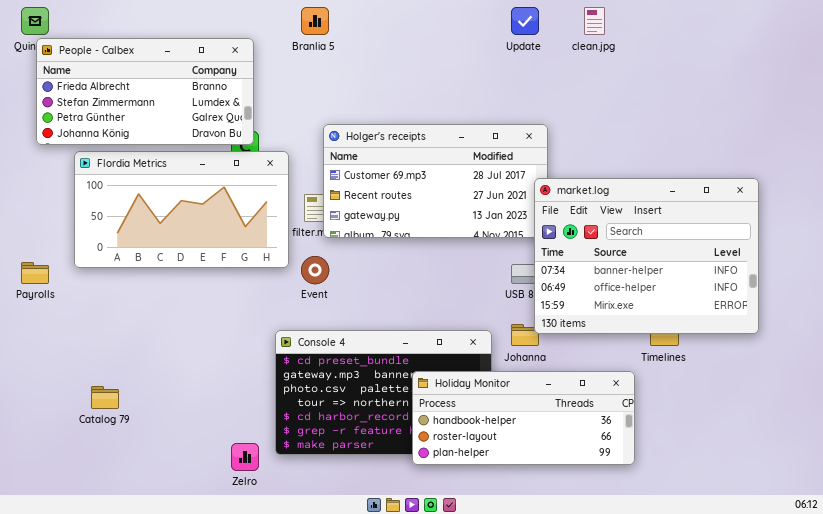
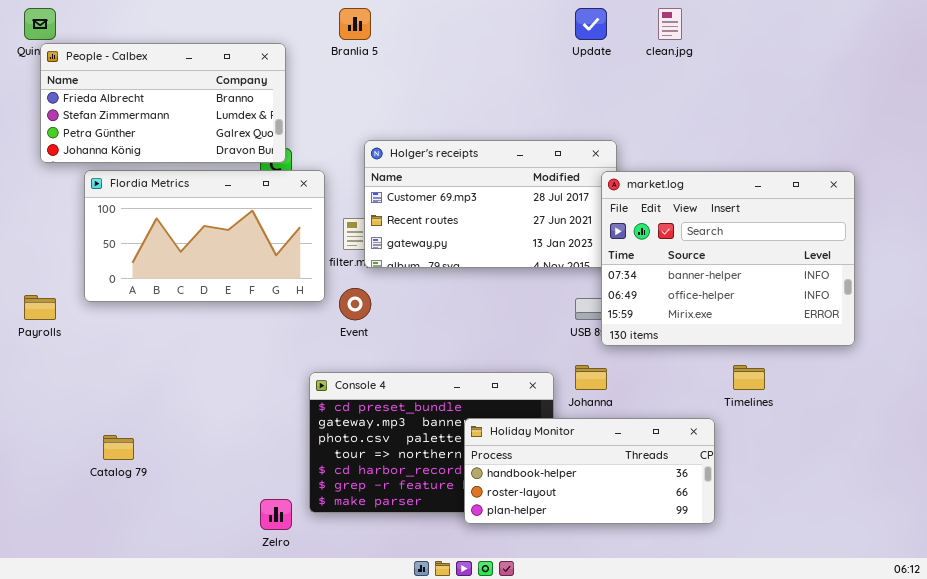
market.log: [534,178,759,334] -> [601,171,855,346], moved

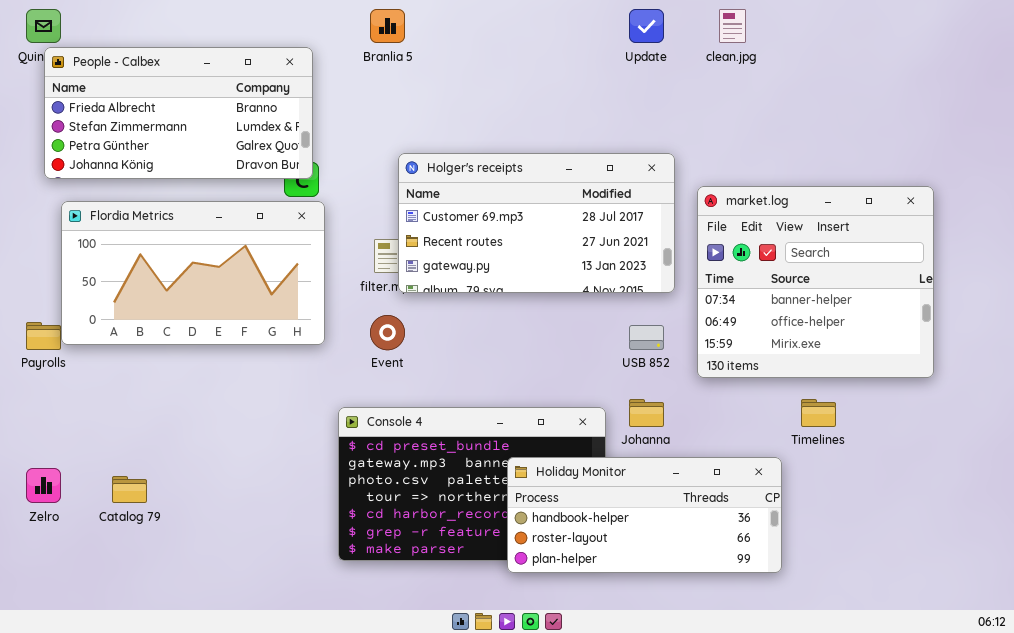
Flordia Metrics: [84,170,325,302] -> [61,201,325,345], moved
market.log: [601,171,855,346] -> [697,186,934,378], resized
Zelro: [260,499,292,530] -> [26,468,61,503], moved

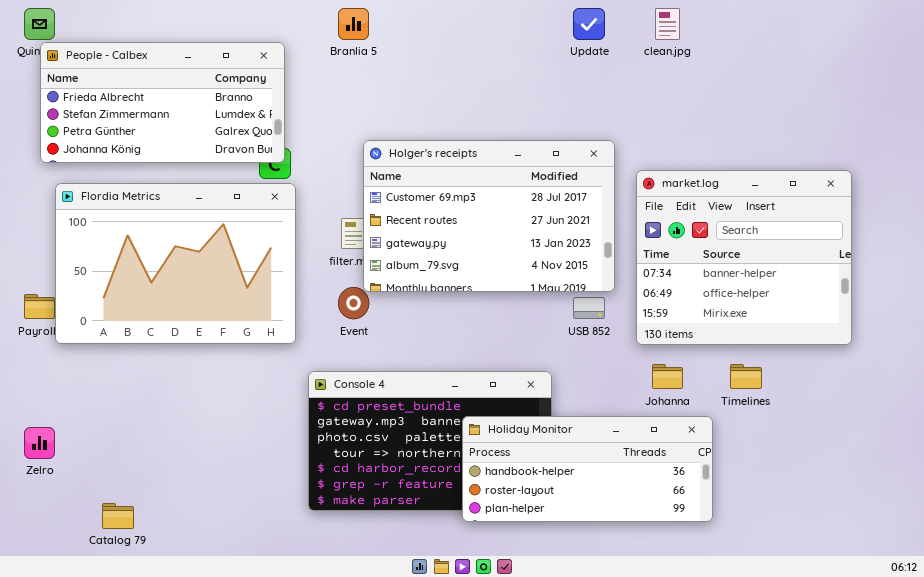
Holger's receipts: [398,153,675,293] -> [363,140,615,292], resized
Flordia Metrics: [61,201,325,345] -> [55,183,296,344], resized
Johanna: [629,399,664,427] -> [652,364,683,389], moved
Catalog 79: [112,476,147,503] -> [102,503,134,529], moved

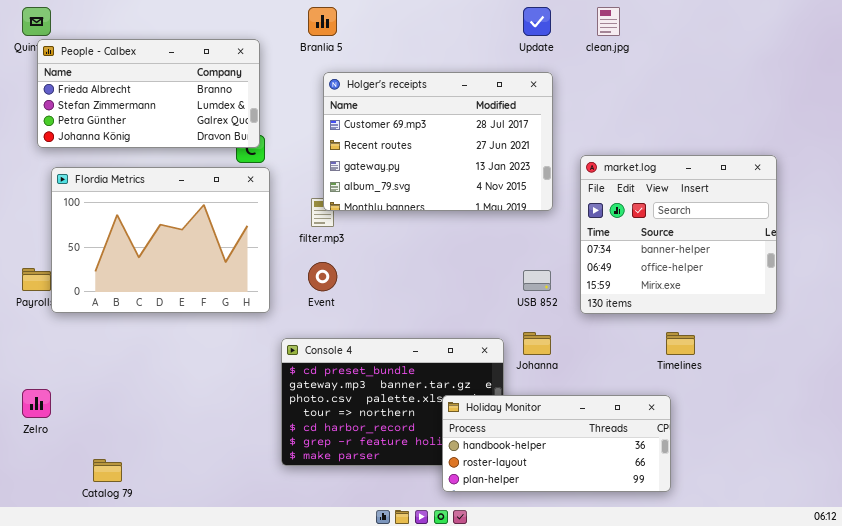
Holger's receipts: [363,140,615,292] -> [323,72,553,211], moved
Johanna: [652,364,683,389] -> [523,332,551,355], moved
Holiday Monitor: [462,416,713,522] -> [442,395,671,492], moved

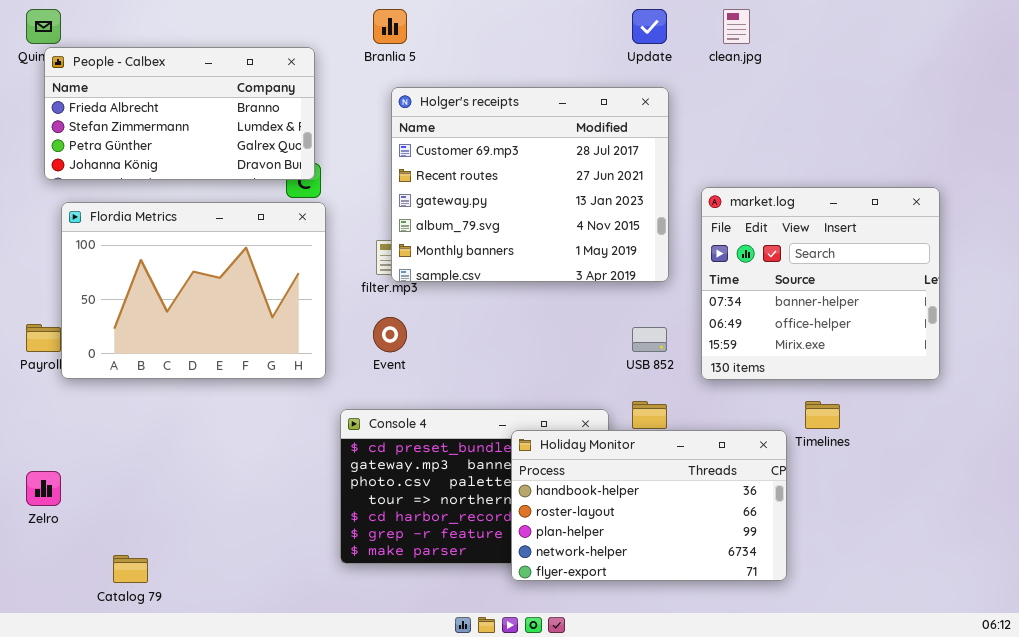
Holger's receipts: [323,72,553,211] -> [391,87,669,282], resized
Holiday Monitor: [442,395,671,492] -> [511,430,787,581], moved, resized

